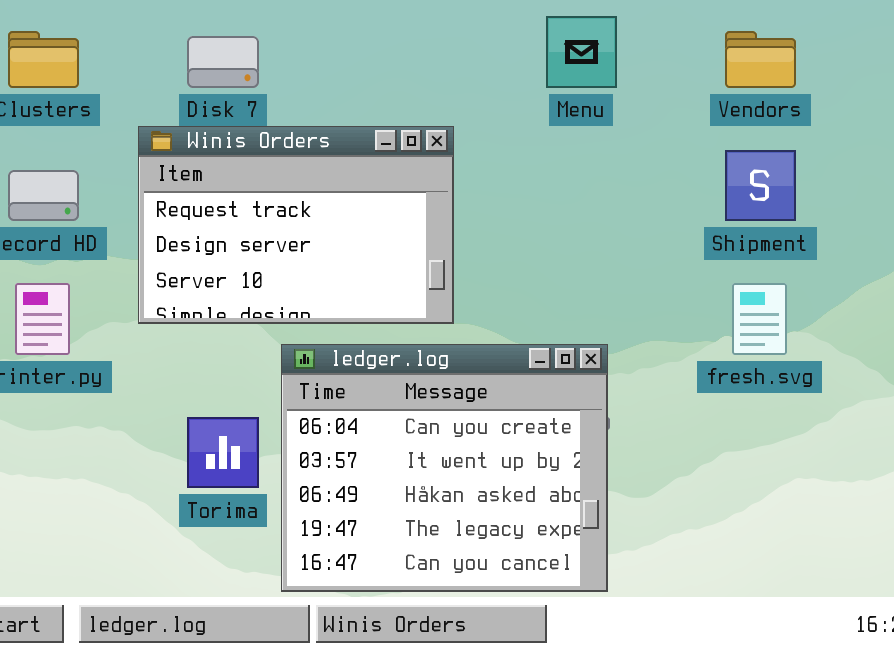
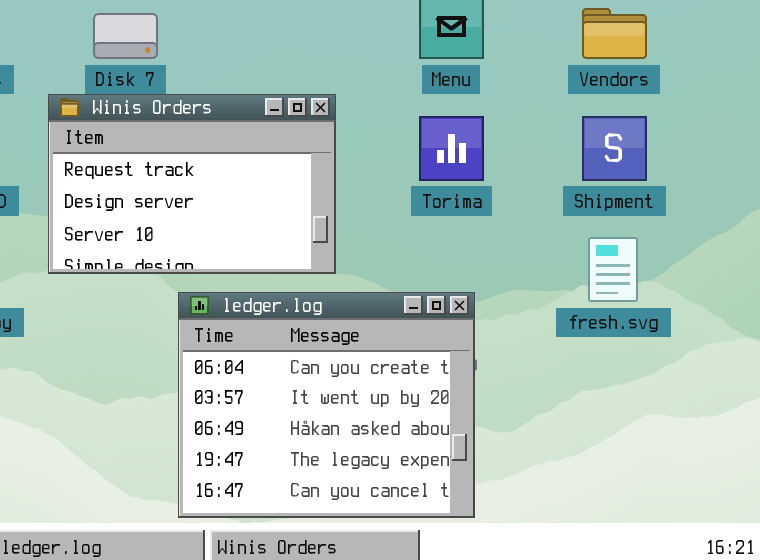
Torima: [187,417,259,488] -> [419,116,484,181], moved

